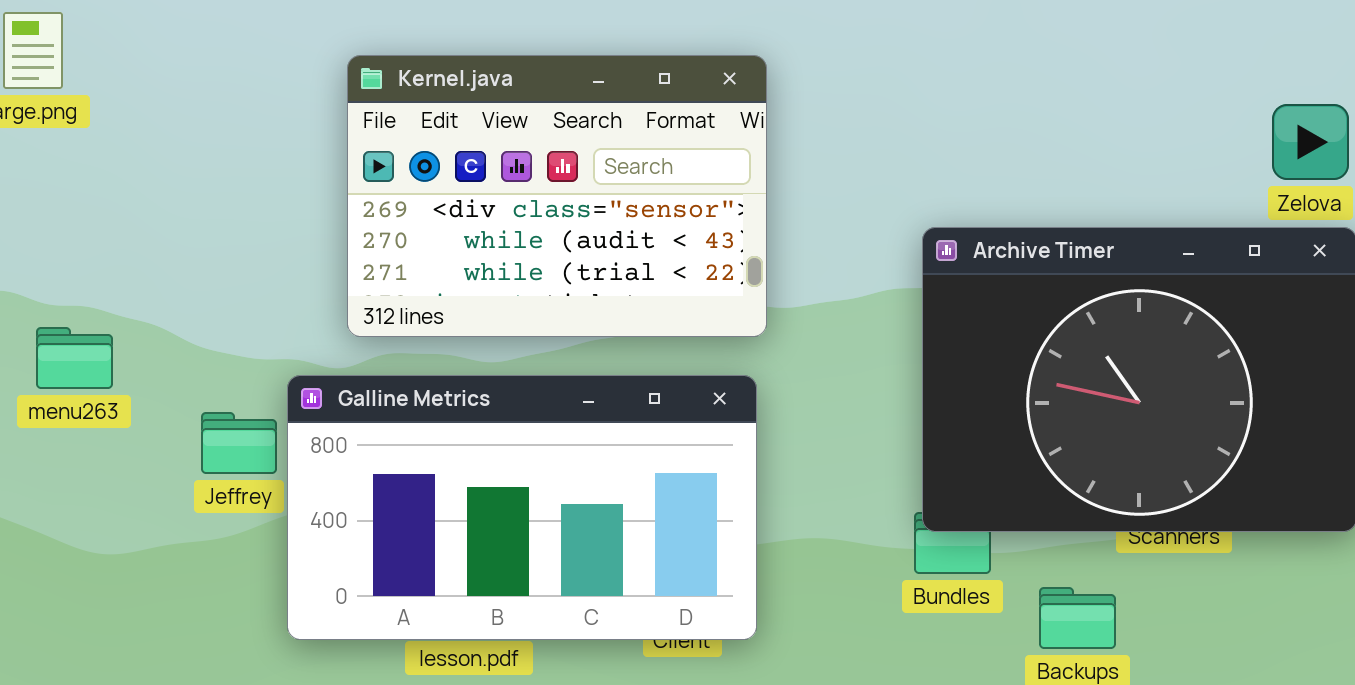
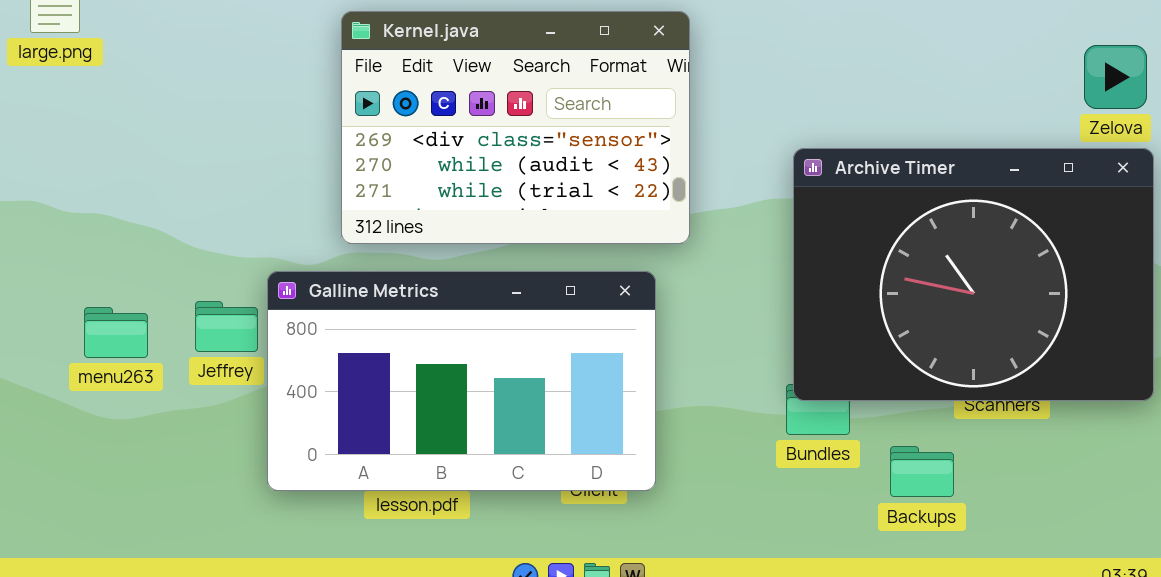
Kernel.java: [347,55,767,337] -> [341,11,690,244], moved
menu263: [36,327,113,389] -> [84,307,148,358], moved

